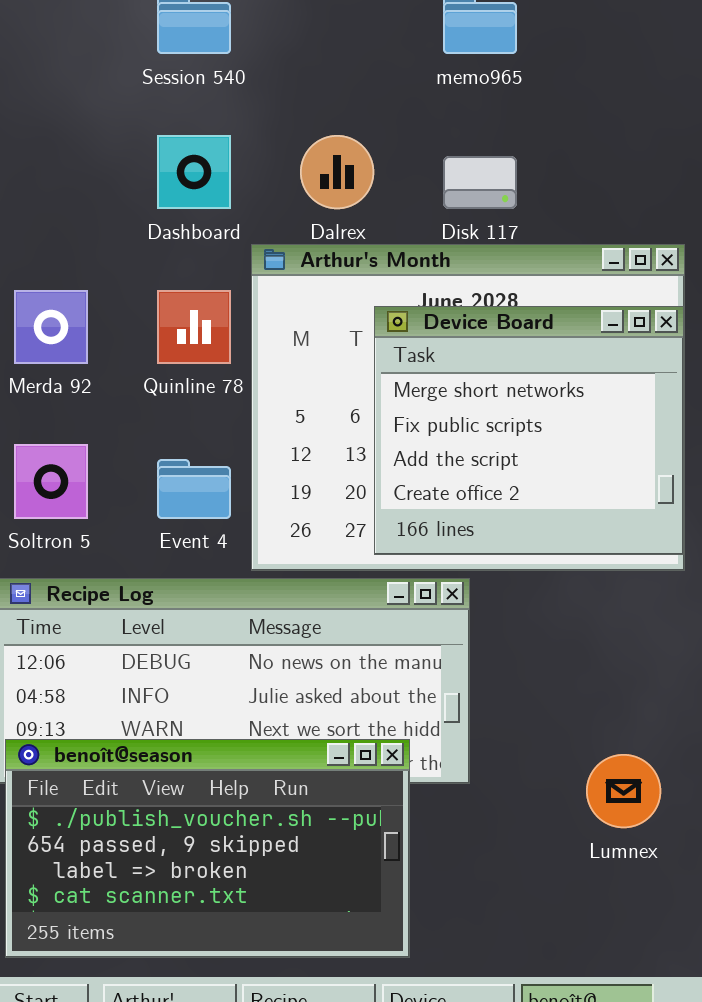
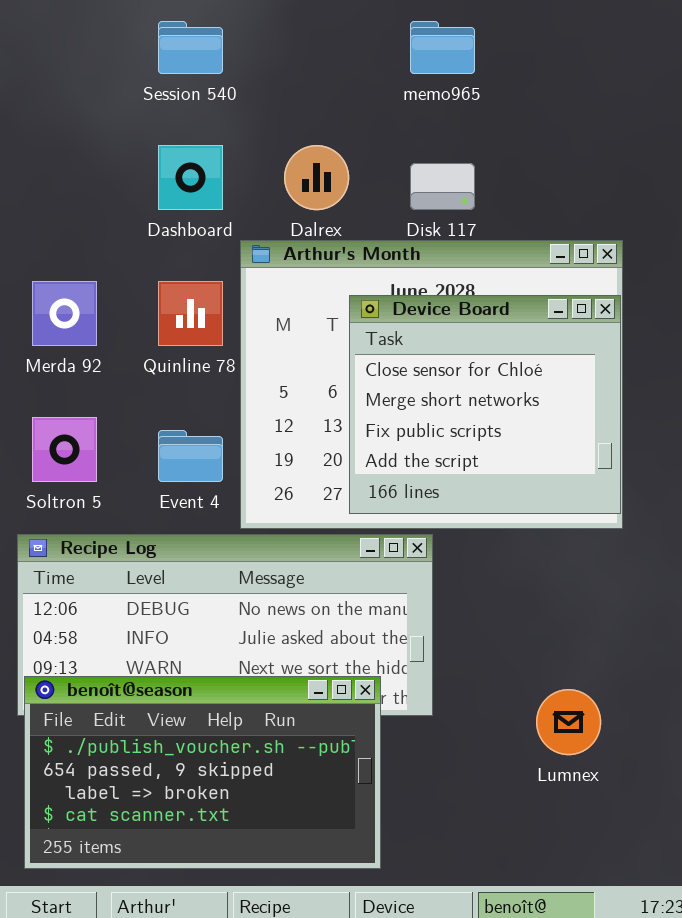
Device Board: [374,306,684,555] -> [349,295,621,514], scrolled up 1 row

